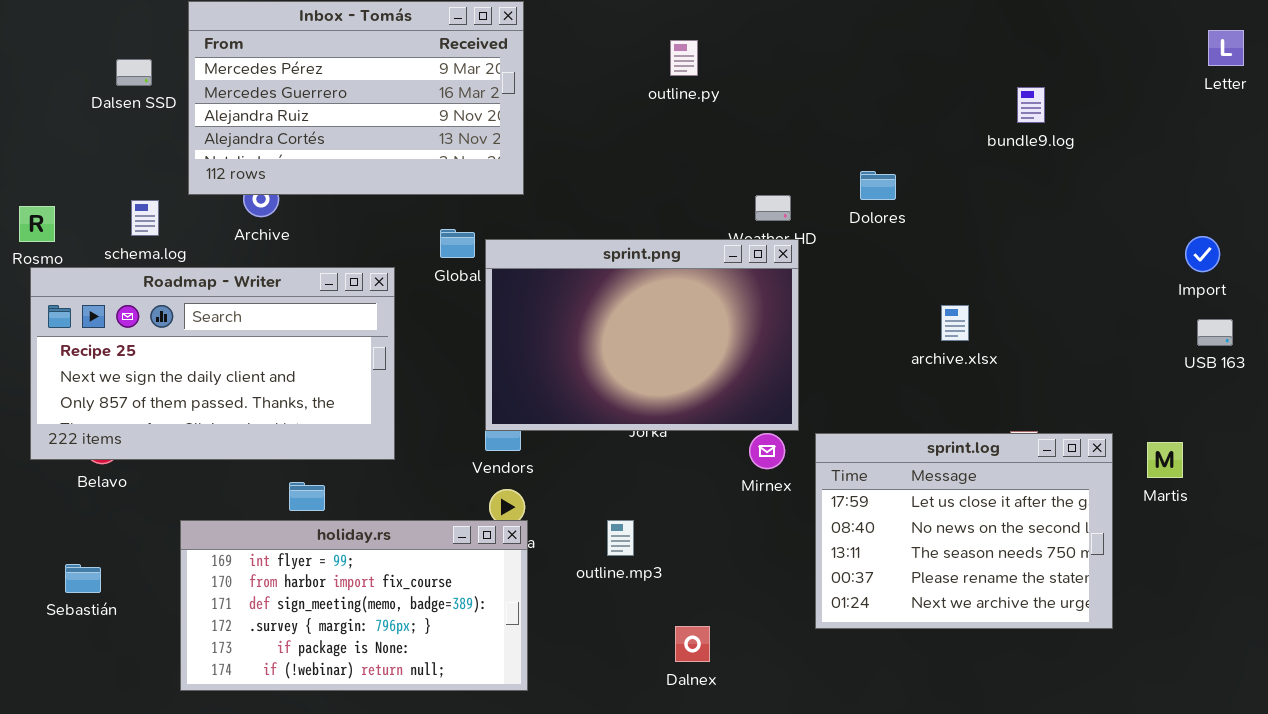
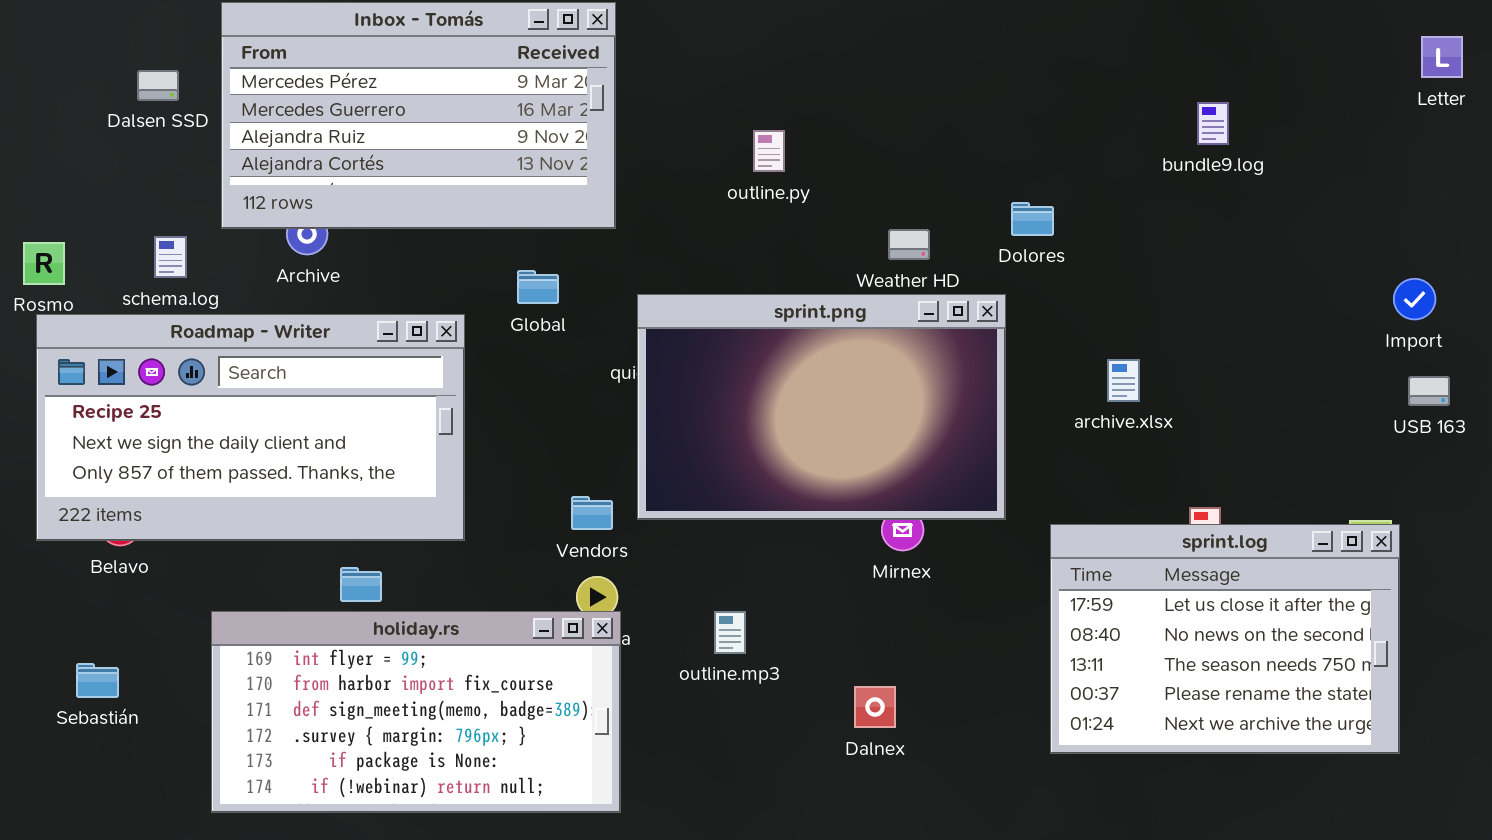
outline.py: [670,40,698,76] -> [753,130,785,172], moved
sprint.png: [485,239,799,431] -> [637,294,1006,520], moved
sprint.log: [815,433,1113,629] -> [1050,524,1400,754], moved
Dalnex: [675,626,710,662] -> [854,686,896,728], moved

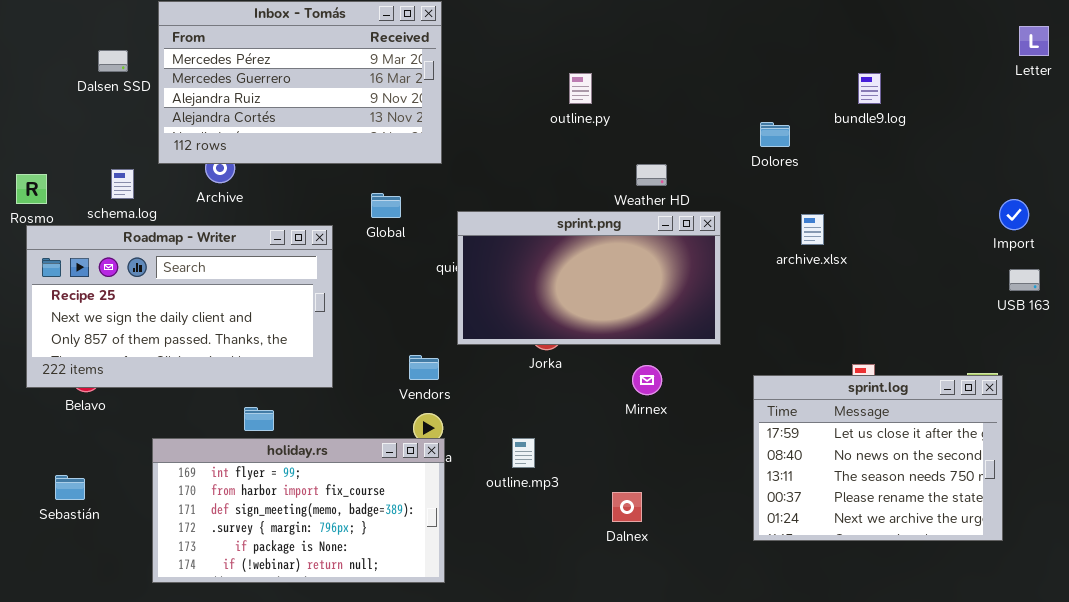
outline.py: [753,130,785,172] -> [569,73,592,104], moved
Dolores: [1011,202,1054,236] -> [760,122,790,147], moved
sprint.png: [637,294,1006,520] -> [457,211,721,345], resized
archive.xlsx: [1107,359,1140,402] -> [801,214,824,245], moved

